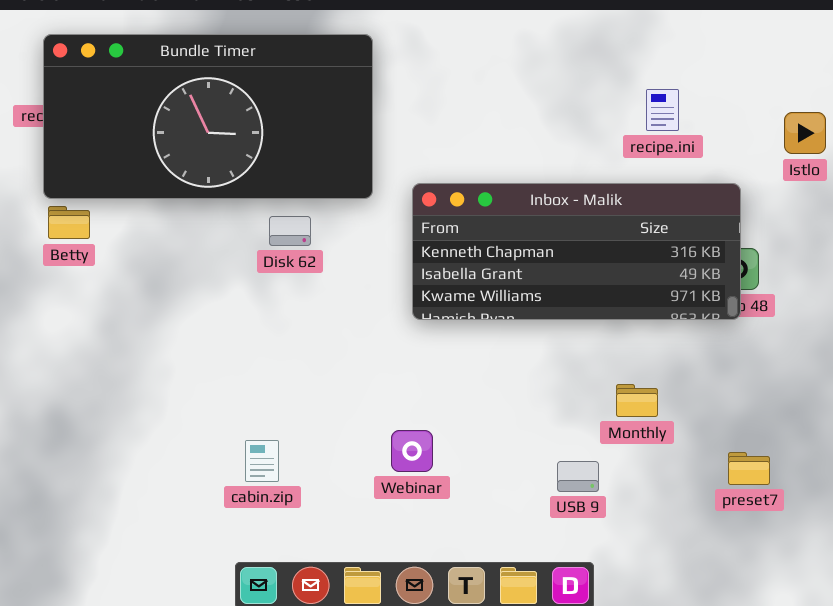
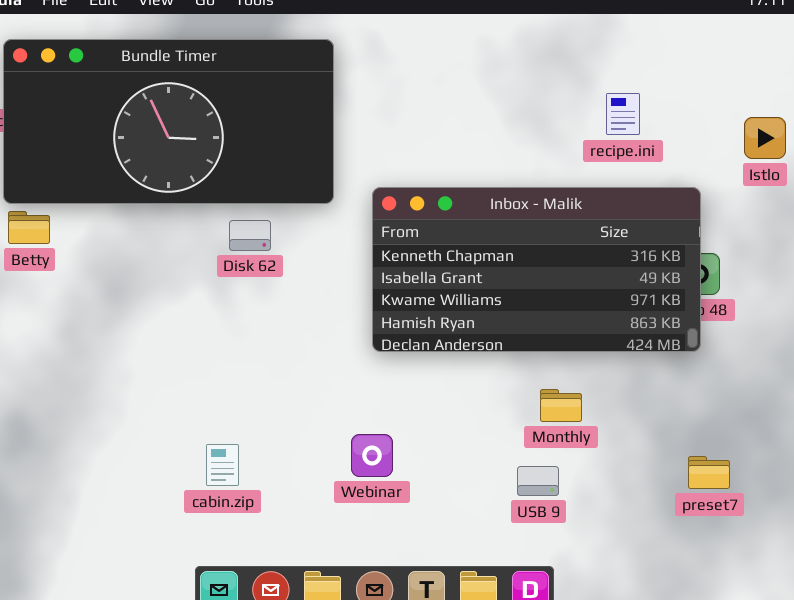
Inbox - Malik: [412,183,741,320] -> [372,187,701,352], resized
Monthly: [616,384,658,417] -> [540,389,582,422], moved

